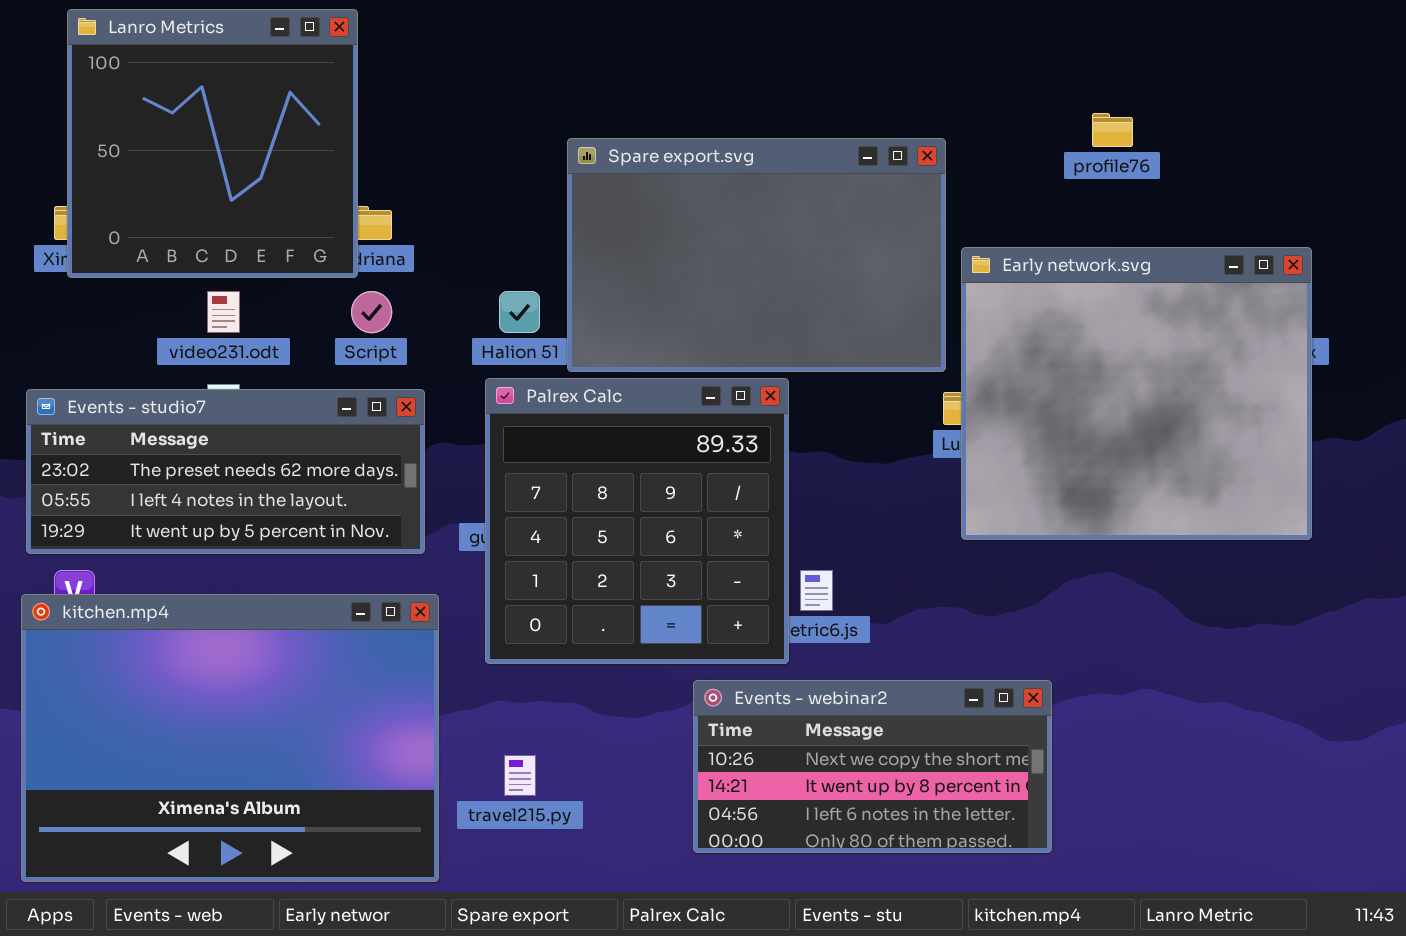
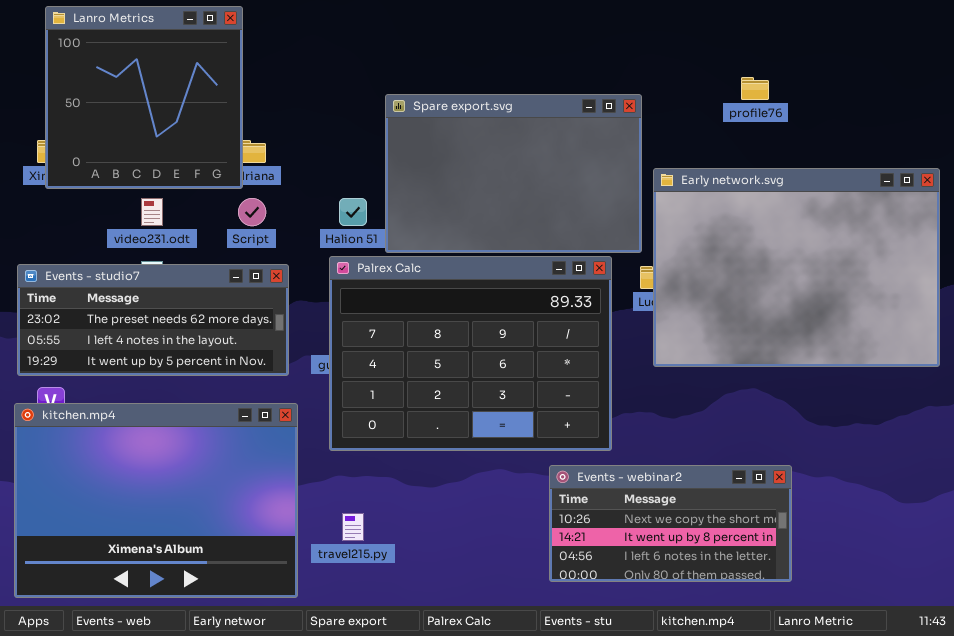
Early network.svg: [961,247,1312,540] -> [653,168,940,367], resized
Palrex Calc: [485,378,789,664] -> [329,256,612,451], resized
Events - webinar2: [693,680,1052,853] -> [549,465,792,582], moved

